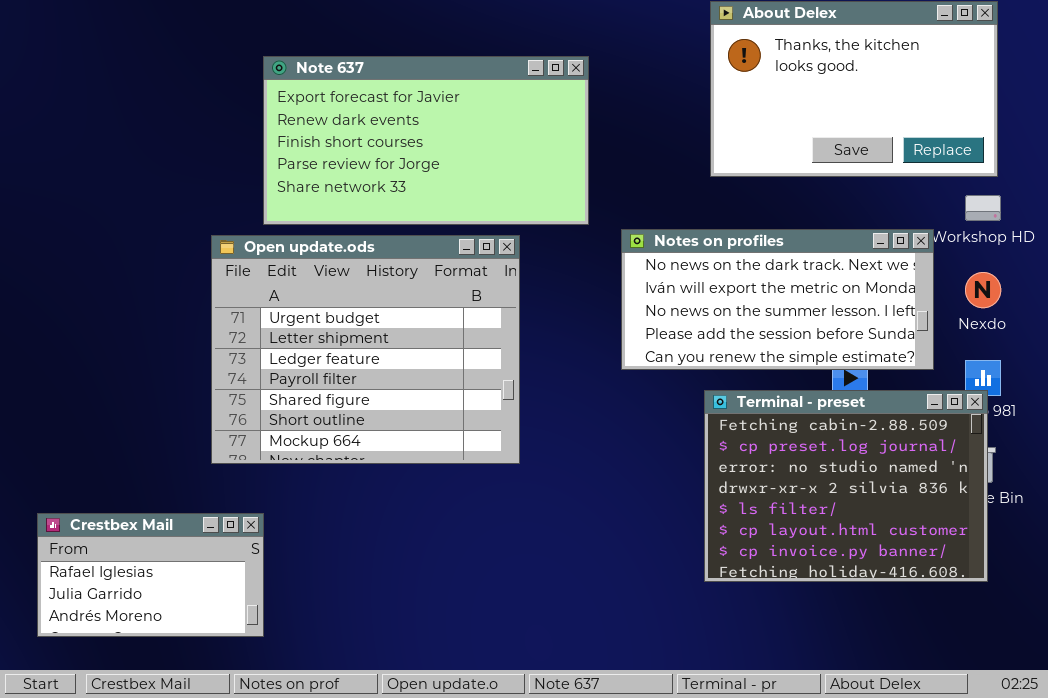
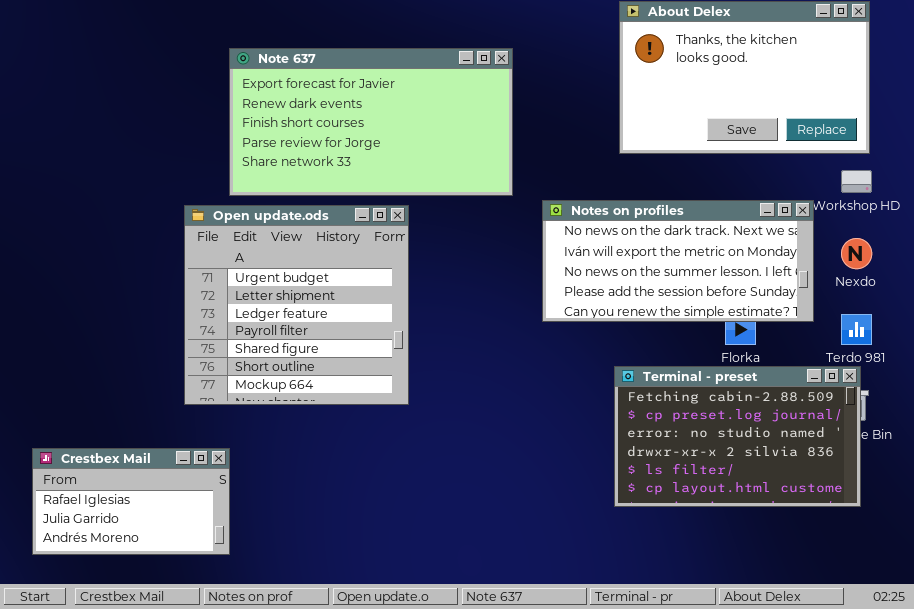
Open update.ods: [211,235,520,464] -> [184,205,409,405], resized
Terminal - preset: [704,390,988,582] -> [614,366,861,507], resized

